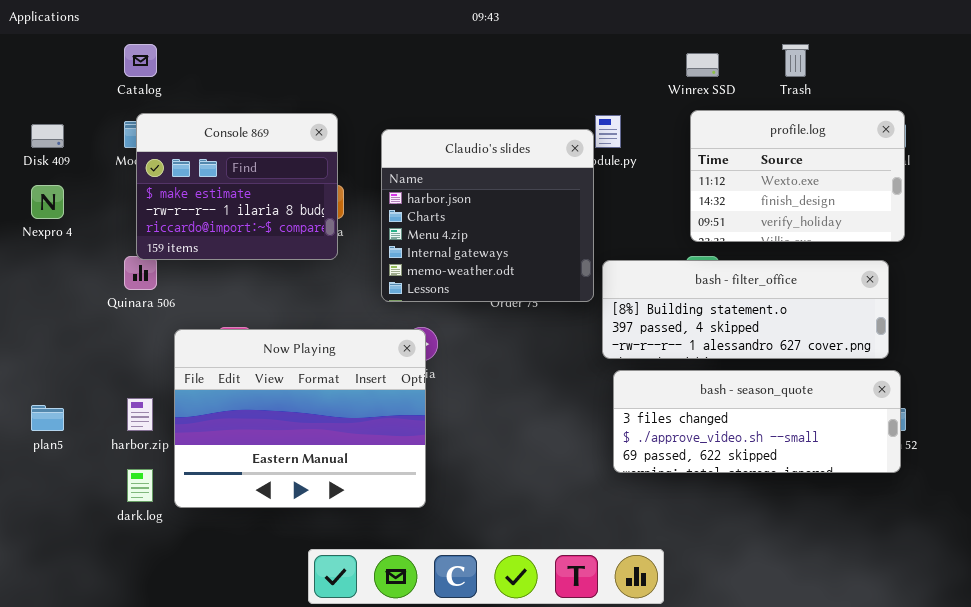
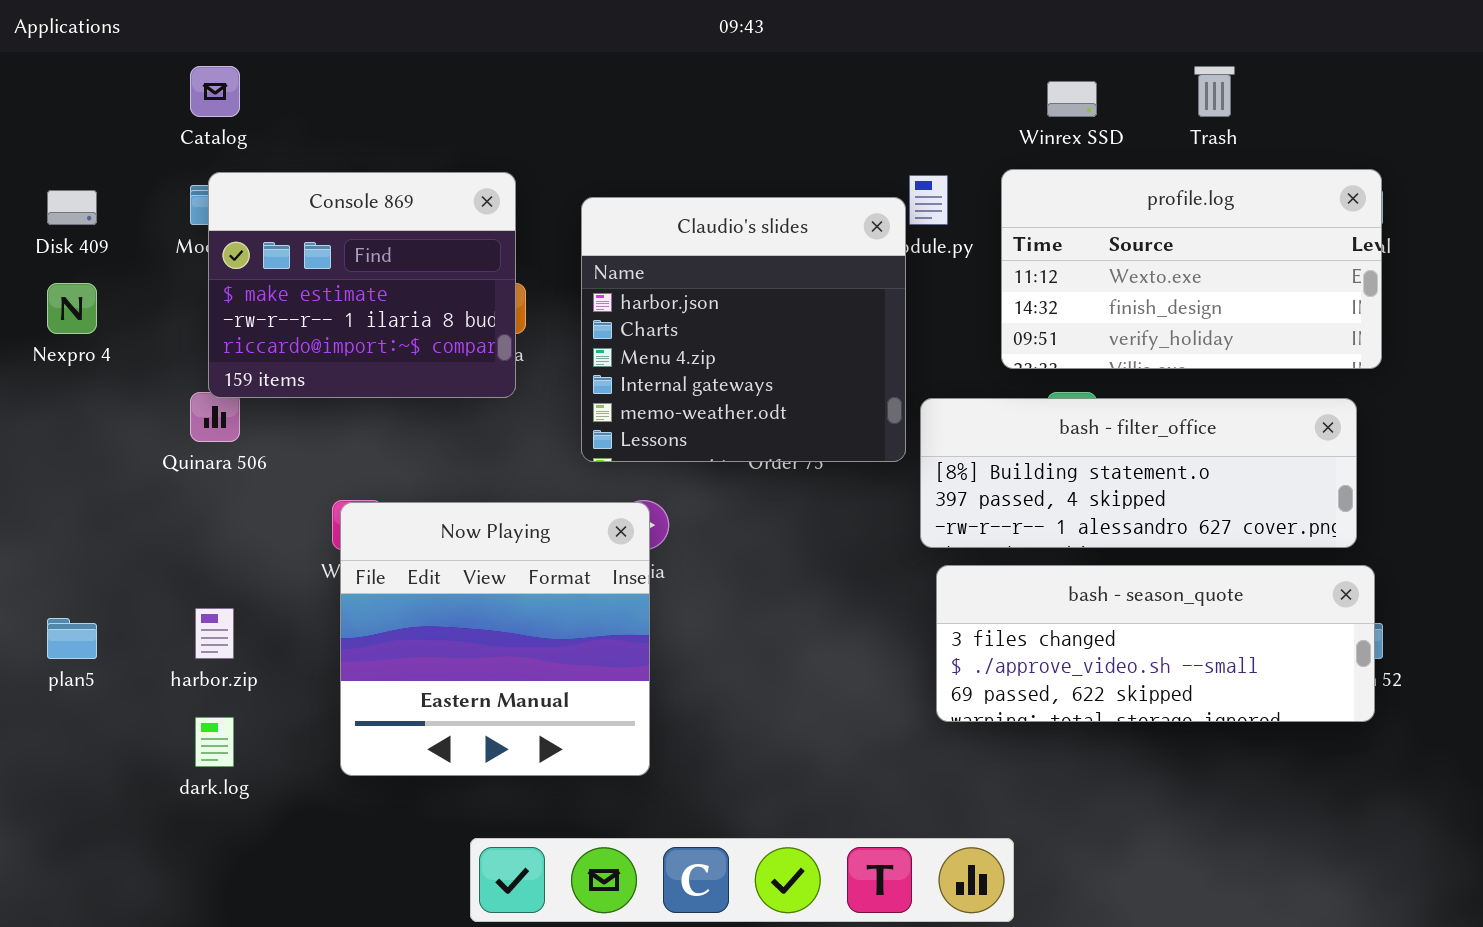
profile.log: [690,110,905,242] -> [1001,169,1382,369], resized
Now Playing: [174,329,426,508] -> [340,502,650,776], resized

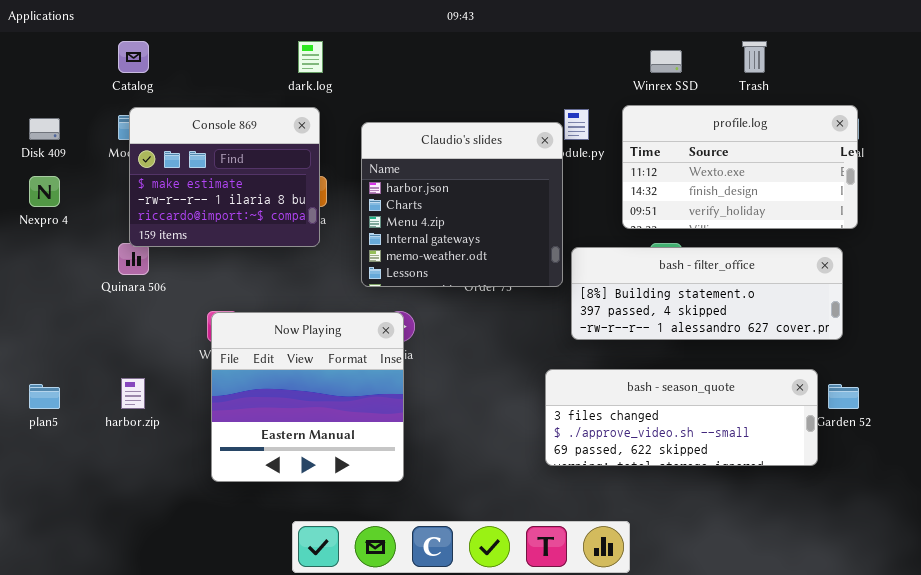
bash - season_quote: [936,565,1375,722] -> [545,369,818,466], moved
dark.log: [195,717,234,767] -> [298,41,323,73], moved

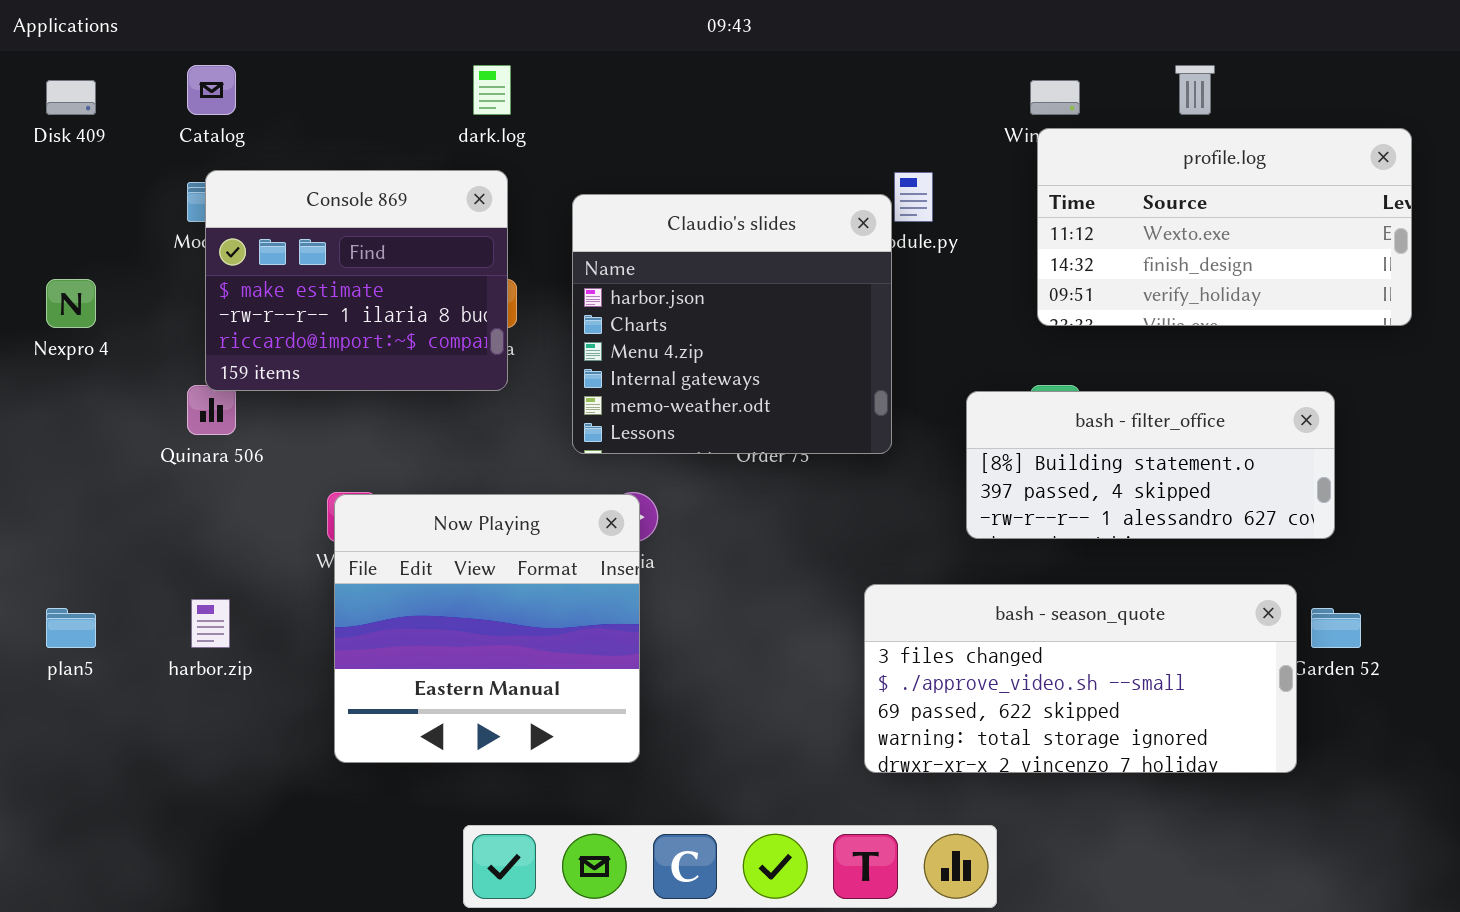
profile.log: [622,105,858,229] -> [1037,128,1412,326], moved
Disk 409: [29,118,60,140] -> [46,80,96,115], moved
bash - filter_office: [571,247,843,340] -> [966,391,1335,539], resized
bash - season_quote: [545,369,818,466] -> [864,584,1297,773], resized

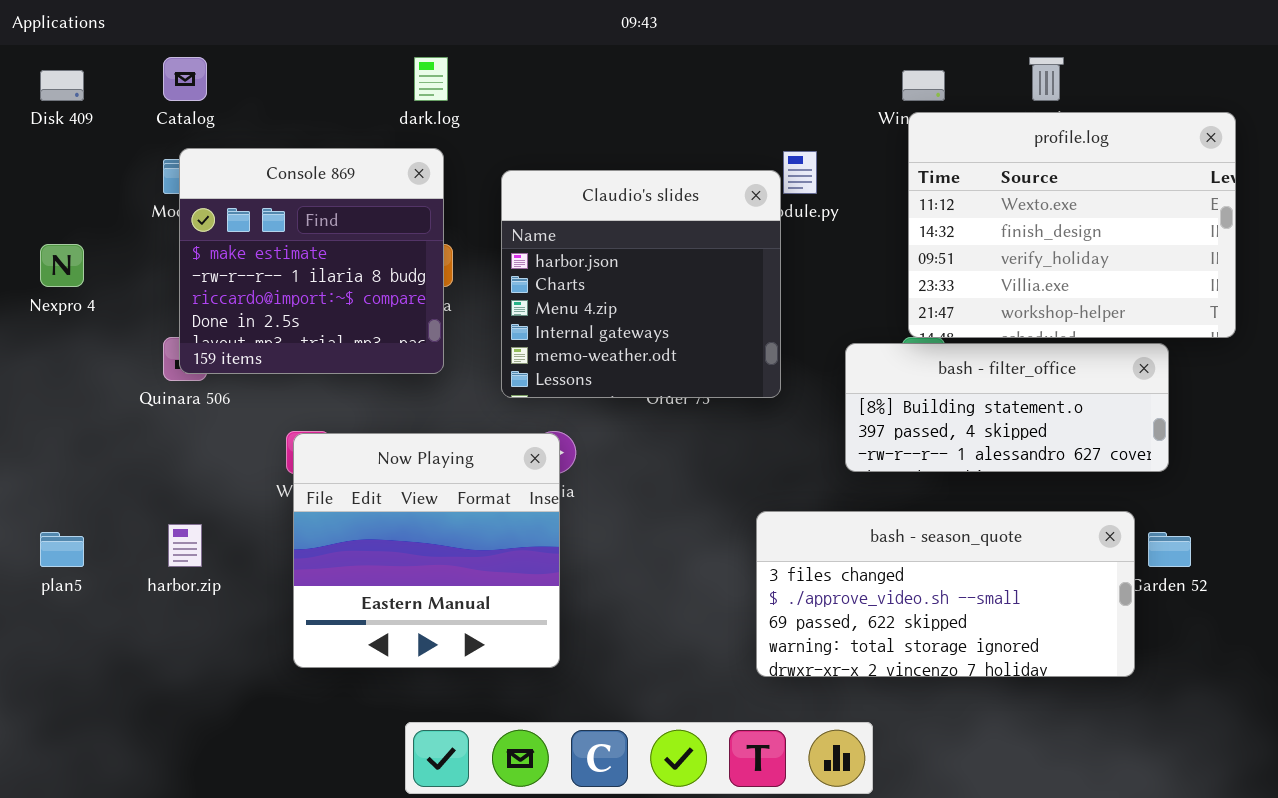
profile.log: [1037,128,1412,326] -> [908,112,1236,338], resized
Console 869: [205,170,508,391] -> [179,148,444,374], resized

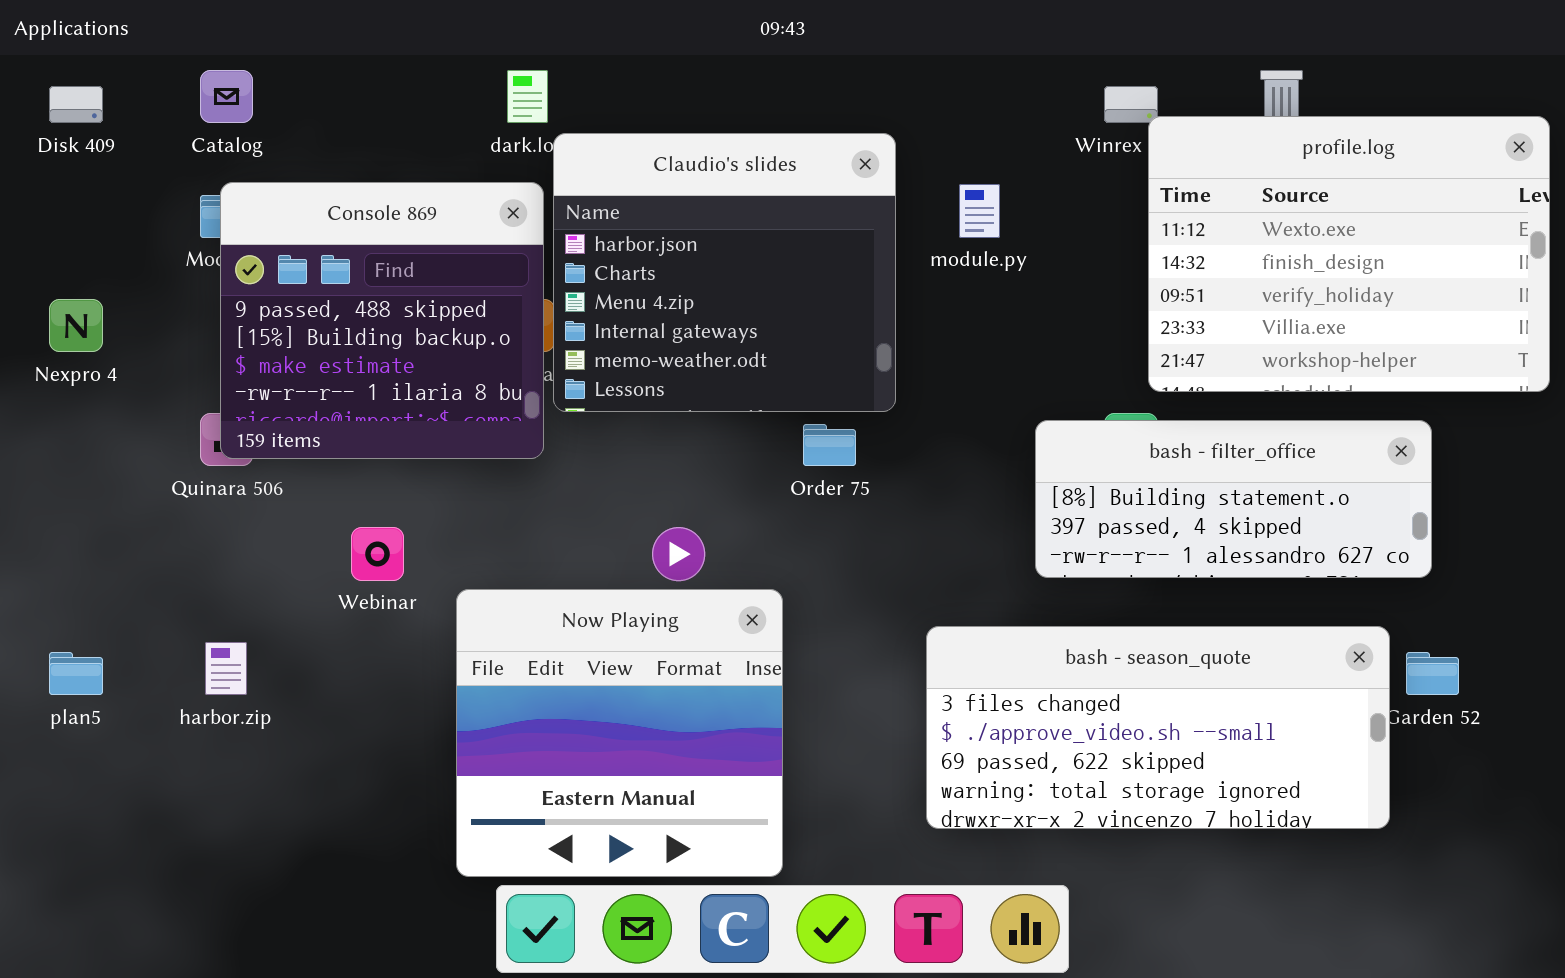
profile.log: [908,112,1236,338] -> [1148,116,1550,392], moved
Console 869: [179,148,444,374] -> [220,182,544,459], scrolled up 2 rows
Claudio's slides: [501,170,781,398] -> [553,133,896,412], moved
Now Playing: [293,433,560,668] -> [456,589,783,877], moved

